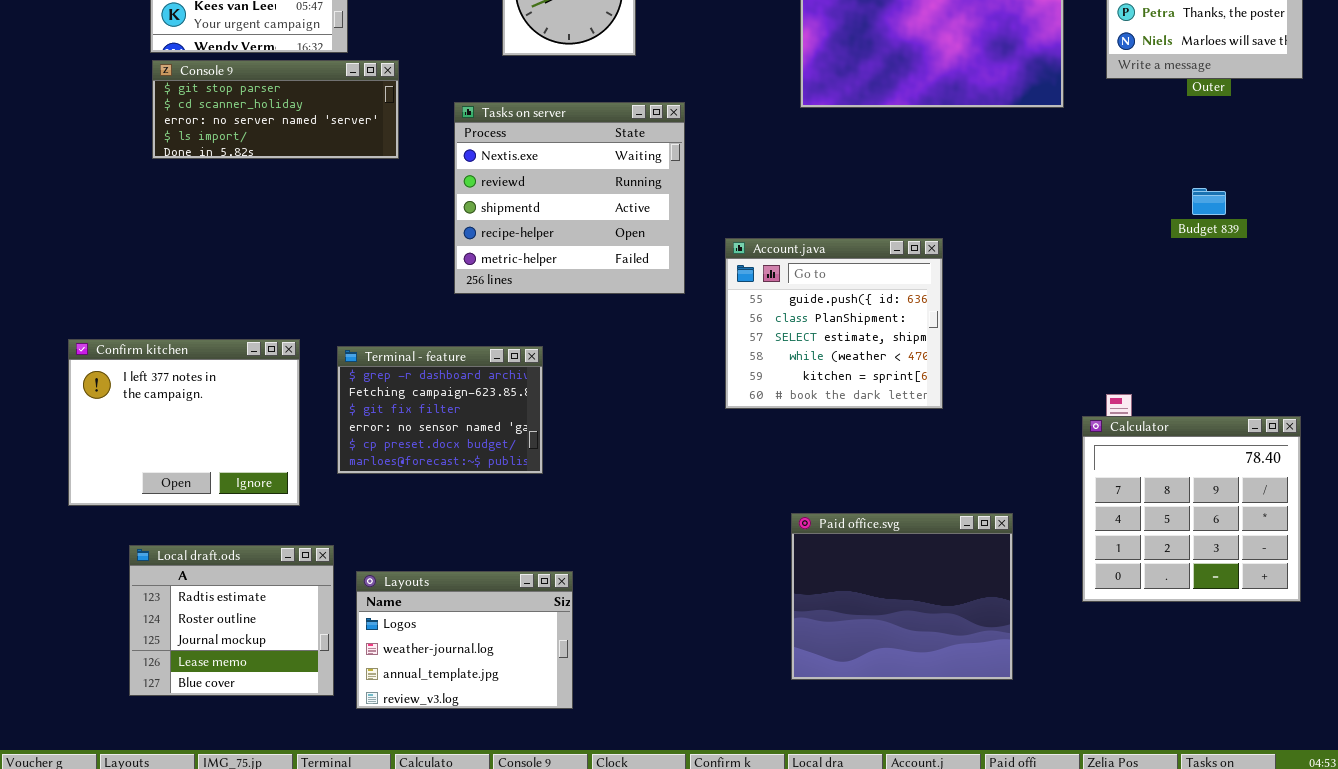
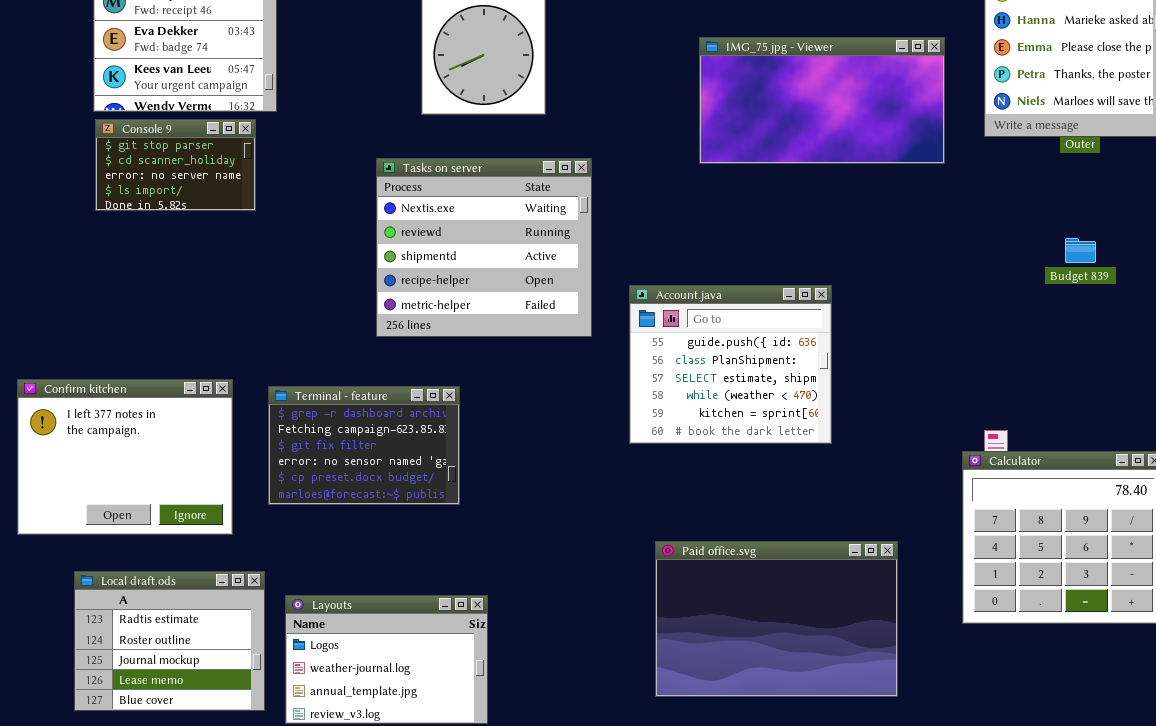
Console 9: [152,60,399,159] -> [95,119,256,211], resized
Paid office.svg: [791,513,1013,680] -> [655,541,898,697], resized

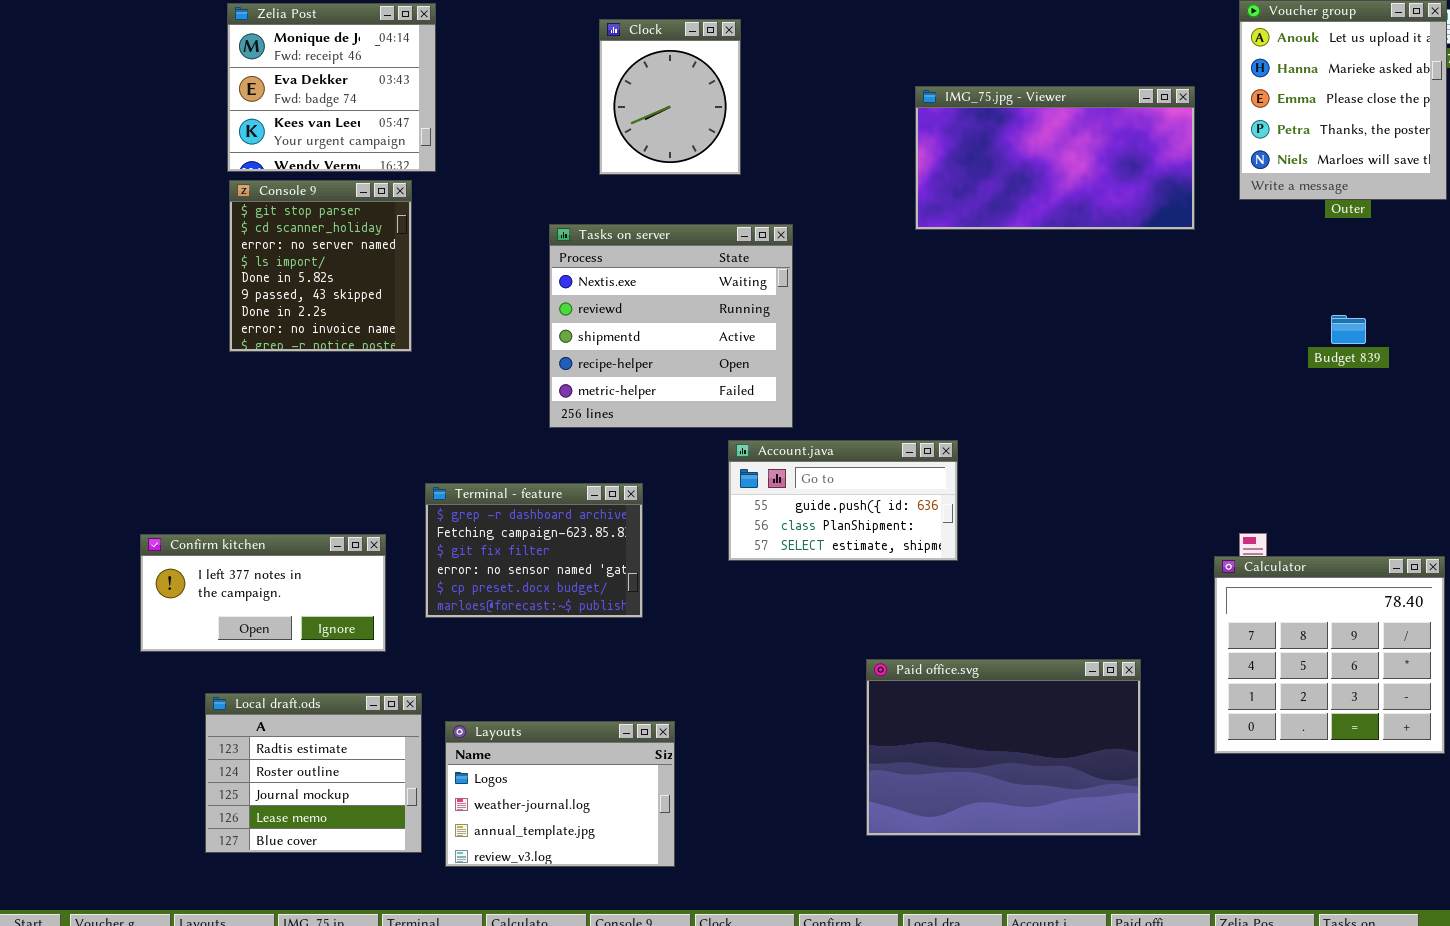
Console 9: [95,119,256,211] -> [229,180,412,352], resized
Account.java: [629,285,832,444] -> [728,440,958,561], moved, resized
Confirm kitchen: [17,379,233,535] -> [140,534,386,652], resized

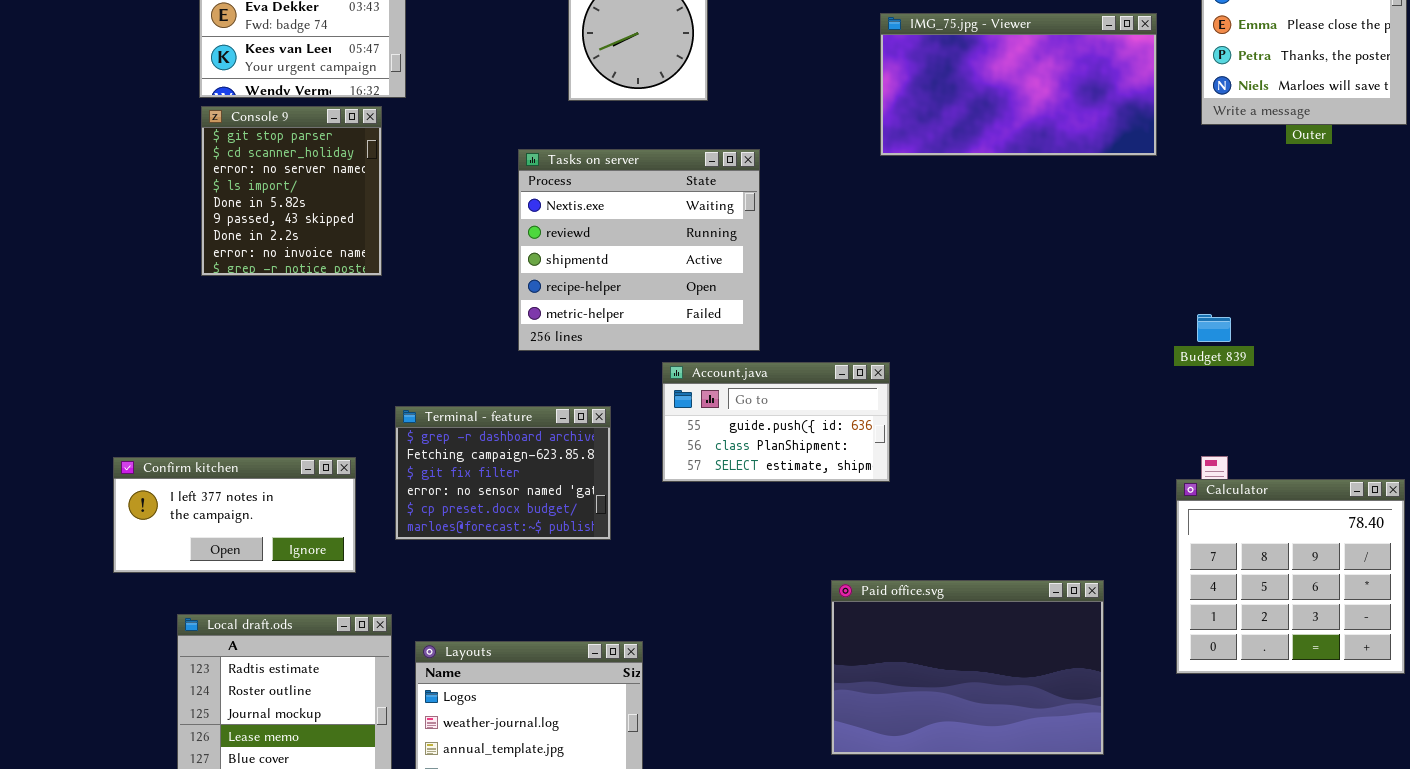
Budget 839: [1331,315,1366,344] -> [1197,314,1231,342], moved
Account.java: [728,440,958,561] -> [662,362,890,482], moved

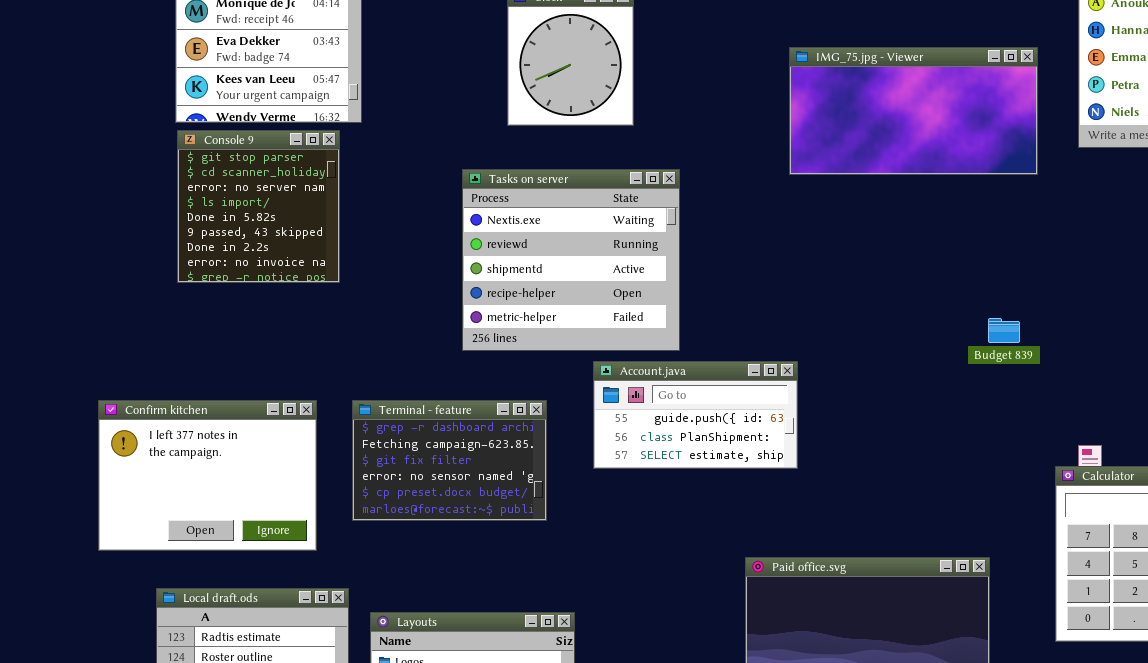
Budget 839: [1197,314,1231,342] -> [988,318,1020,343], moved
Confirm kitchen: [113,457,356,573] -> [98,400,317,551], resized

